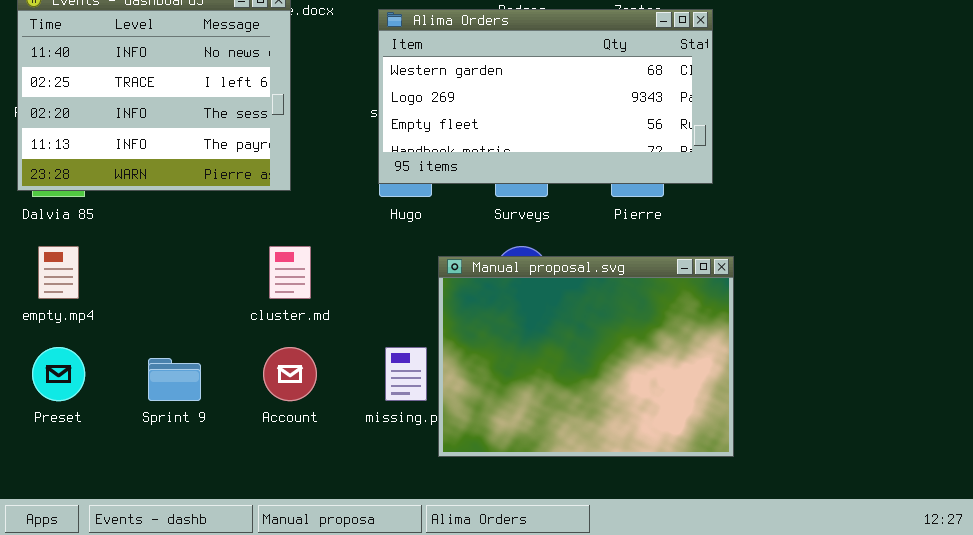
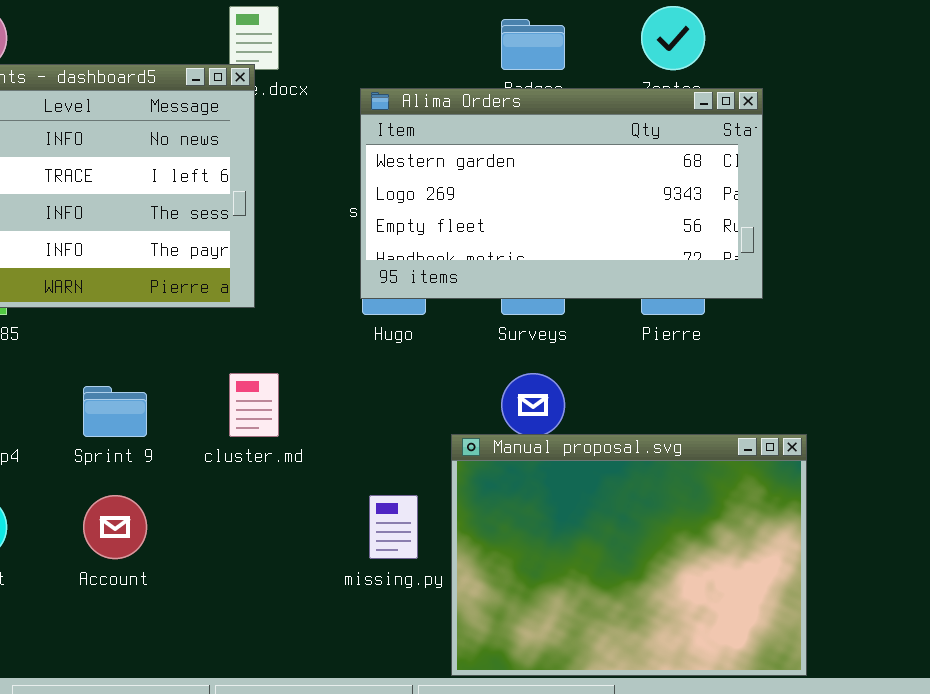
Manual proposal.svg: [438,256,734,457] -> [451,434,807,676], moved
Account: [263,347,317,401] -> [83,495,147,559], moved
Sprint 9: [148,358,201,401] -> [83,386,147,437], moved

